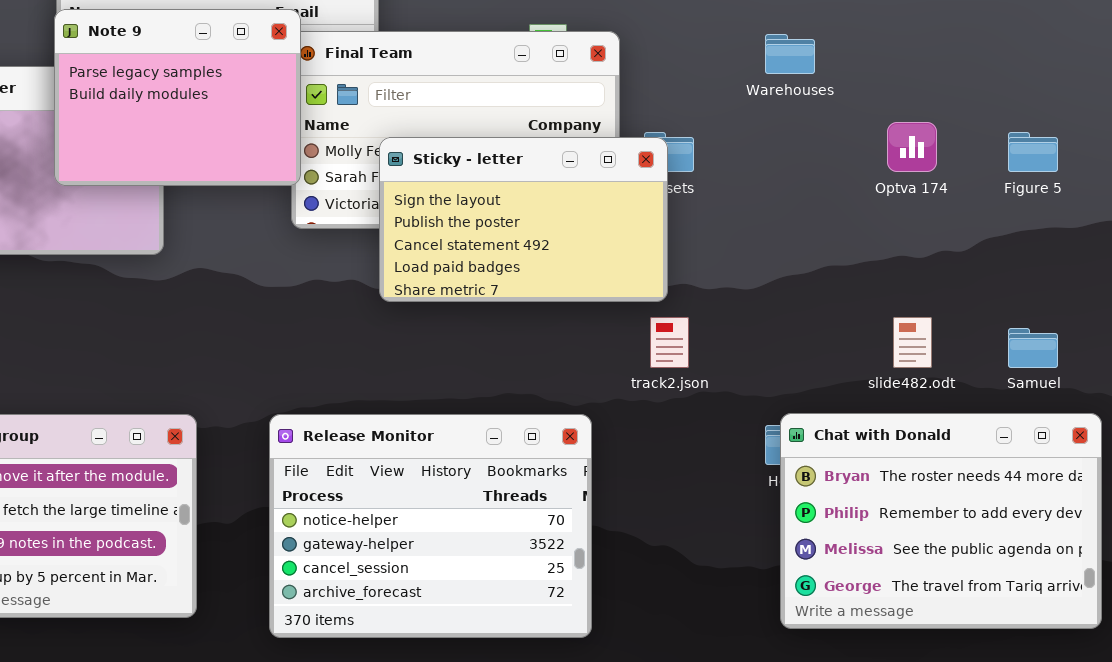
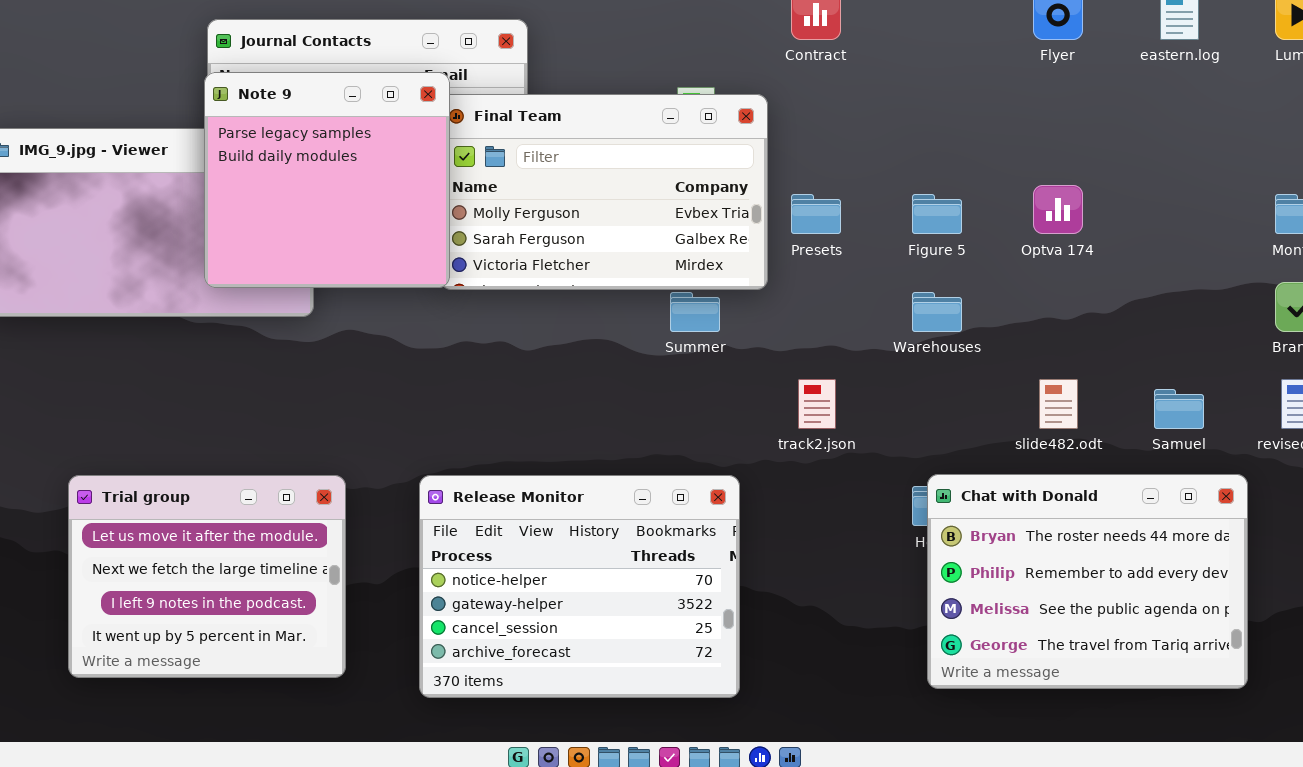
Note 9: [54,9,301,186] -> [204,72,450,288], resized
Warehouses: [765,34,815,74] -> [912,292,962,332], moved
Figure 5: [1008,132,1058,172] -> [912,194,962,234], moved
Sticky - letter: [379,137,668,302] -> none, closed

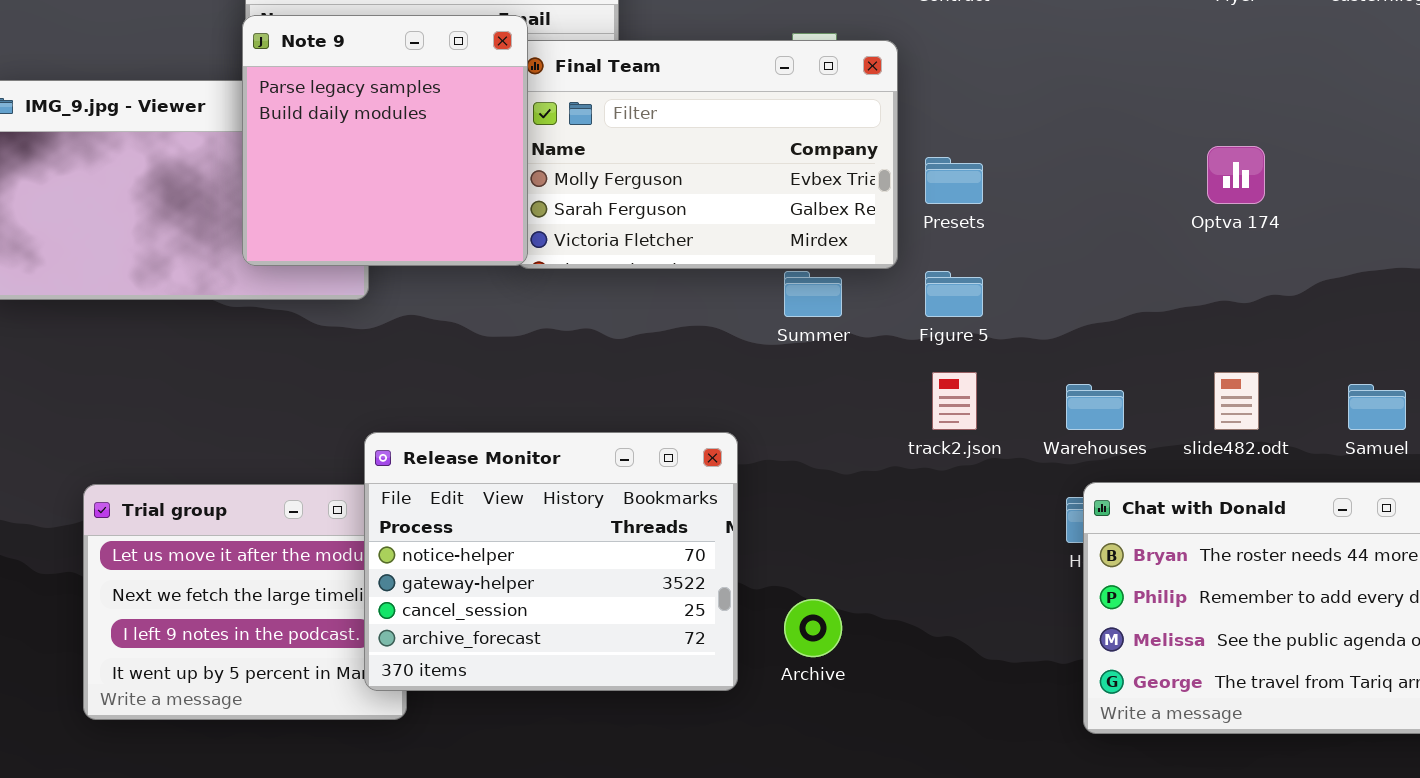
Figure 5: [912,194,962,234] -> [925,271,983,317], moved
Warehouses: [912,292,962,332] -> [1066,384,1124,430], moved
Release Monitor: [419,475,740,698] -> [364,432,738,691], moved

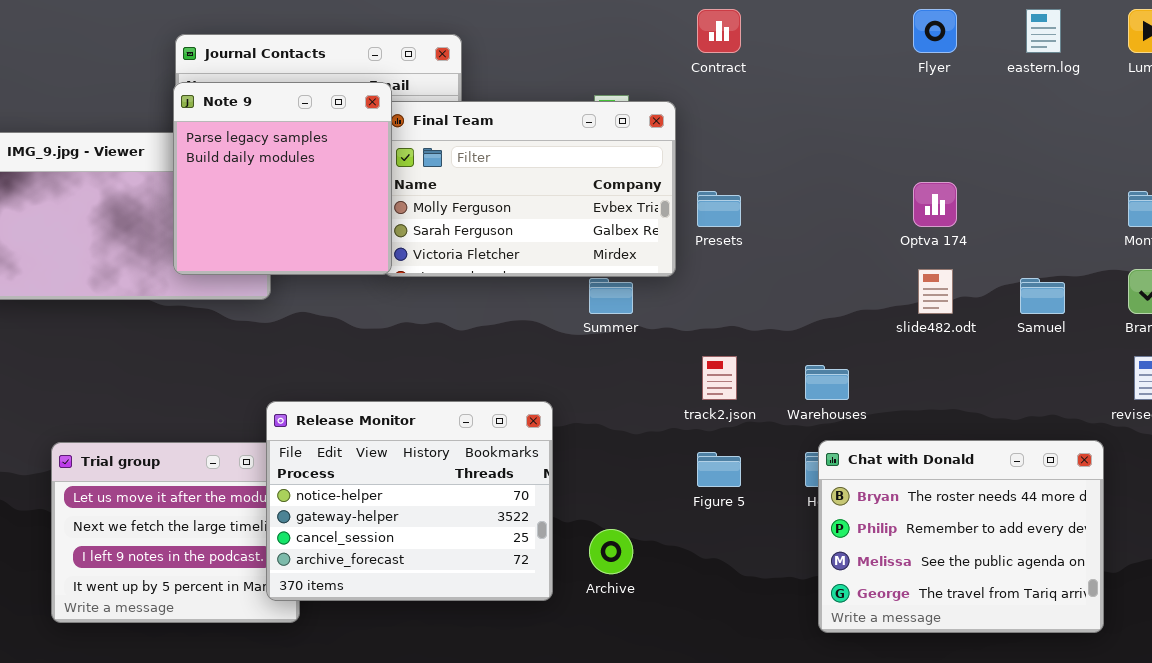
Figure 5: [925,271,983,317] -> [697,452,741,487], moved
slide482.odt: [1214,372,1259,430] -> [918,269,953,314], moved
Samuel: [1348,384,1406,430] -> [1020,278,1065,314], moved

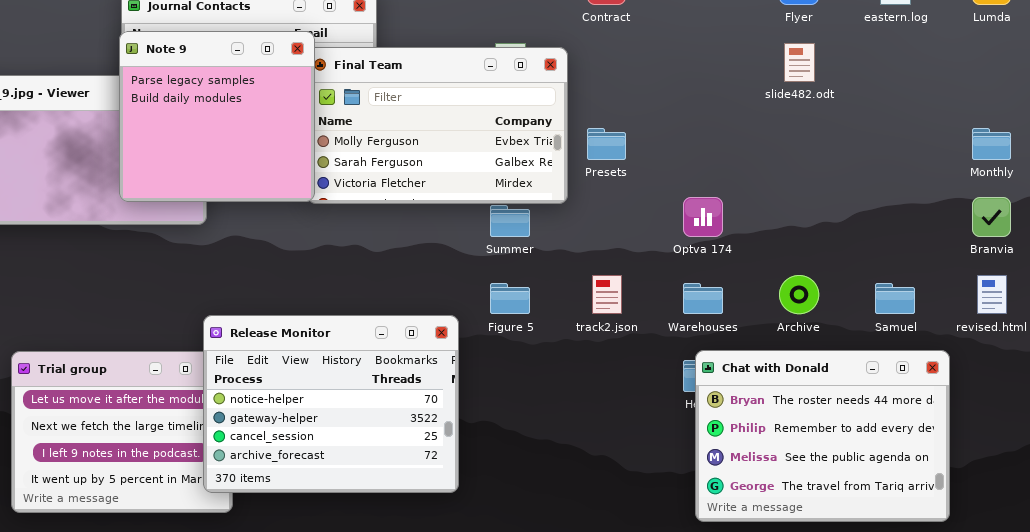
Optva 174: [913,182,957,227] -> [683,197,723,237], moved
slide482.odt: [918,269,953,314] -> [784,43,815,82], moved
Samuel: [1020,278,1065,314] -> [875,283,915,314], moved
Figure 5: [697,452,741,487] -> [490,283,530,314], moved
Archive: [589,529,633,574] -> [779,275,819,314], moved

